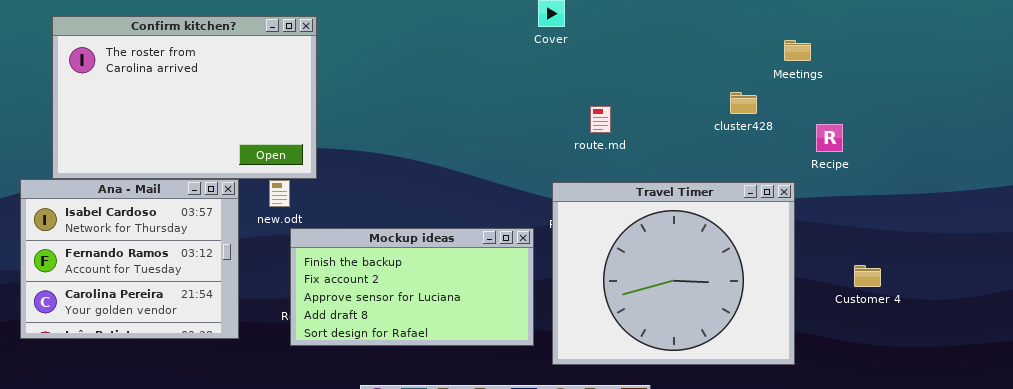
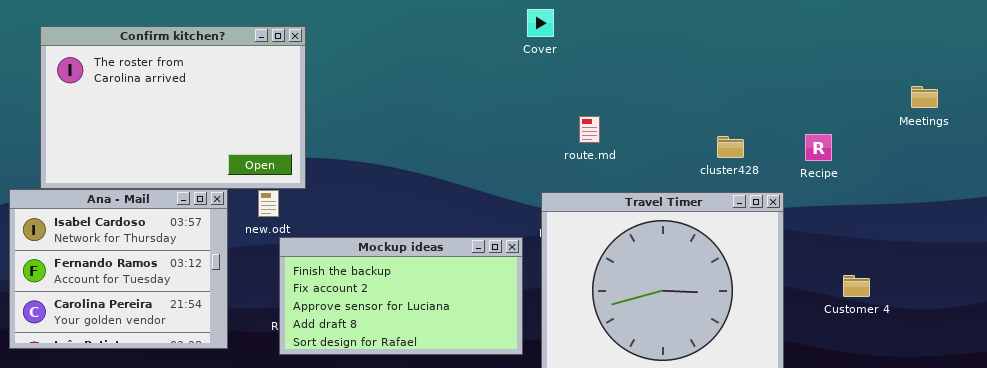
Meetings: [784,40,811,61] -> [911,86,938,108], moved
cluster428: [730,92,757,114] -> [717,136,744,158], moved

